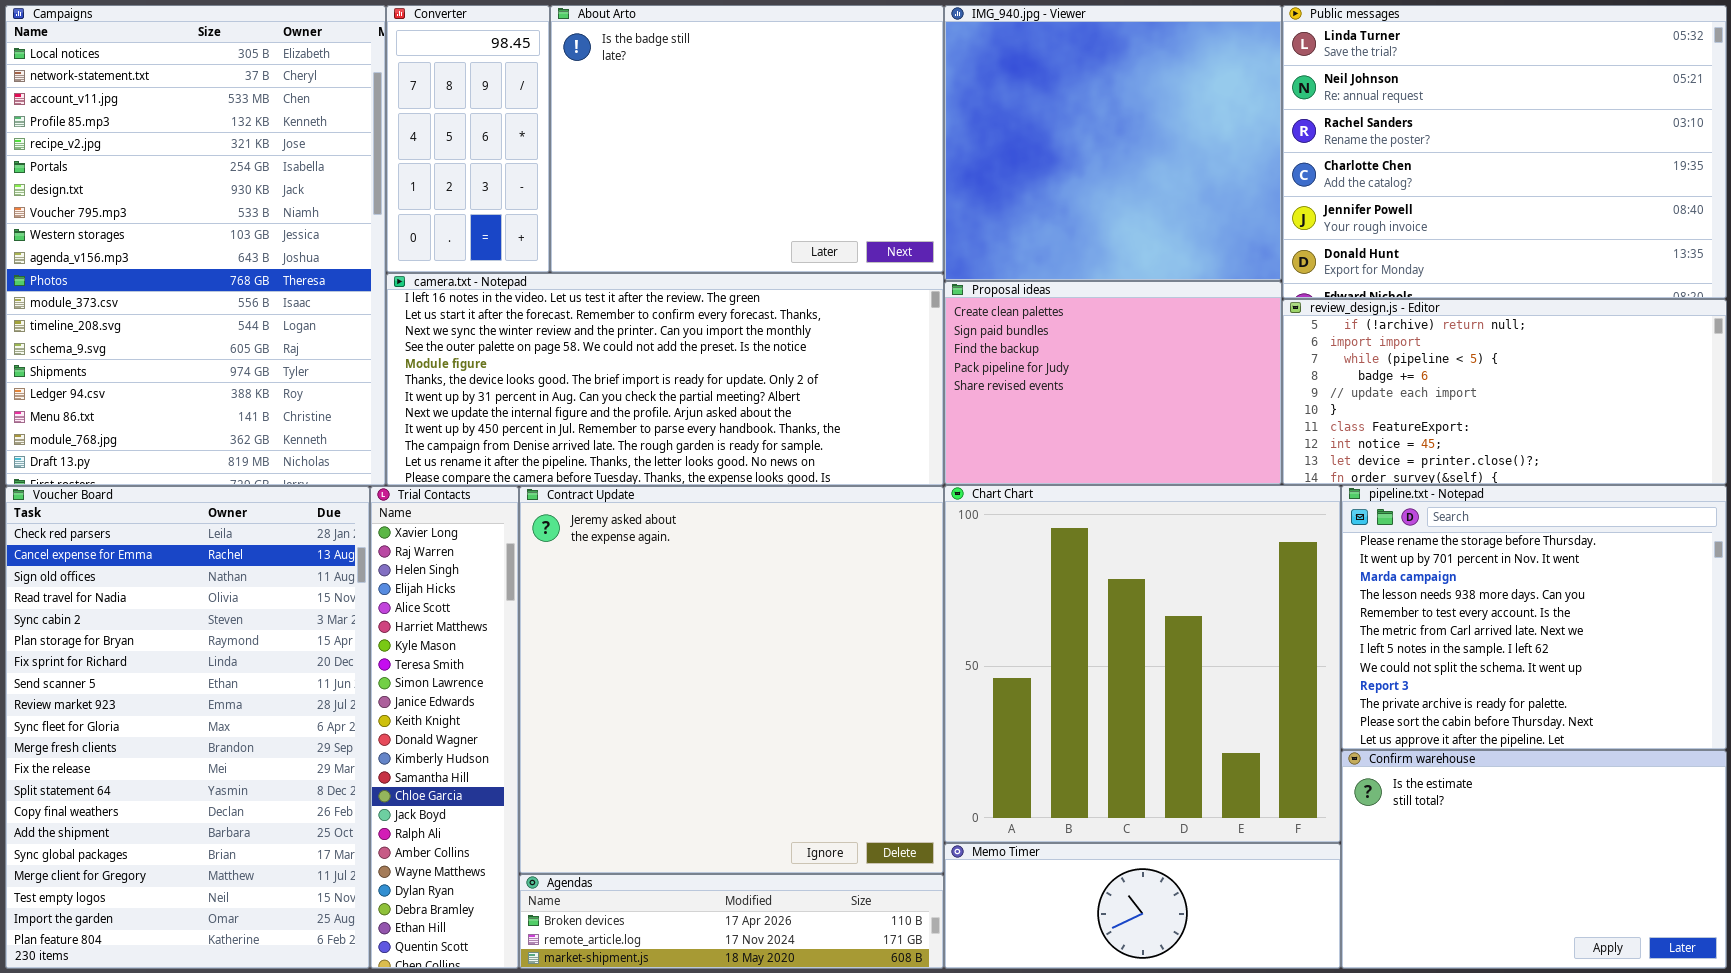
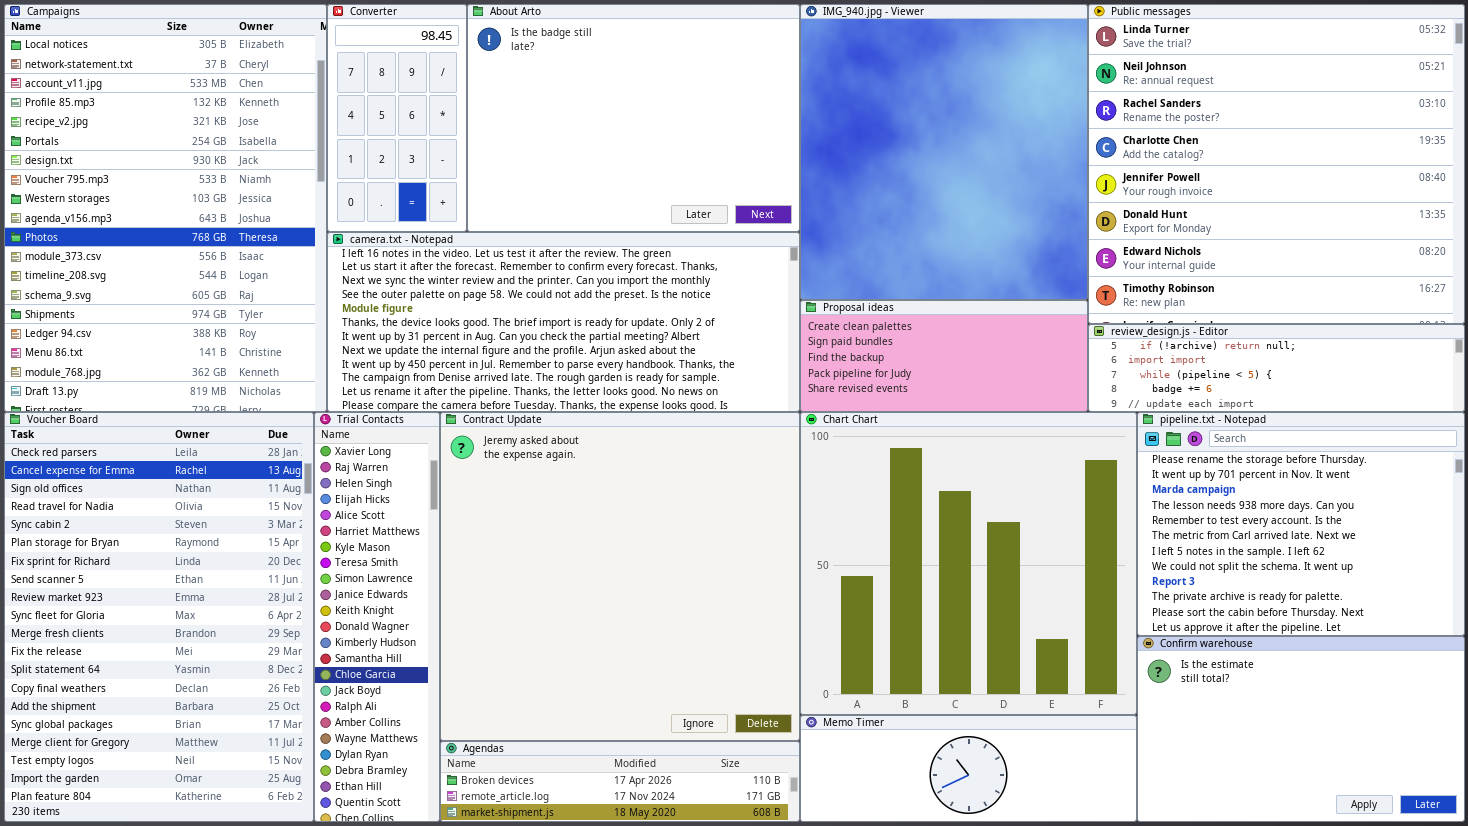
IMG_940.jpg - Viewer: [944,5,1282,281] -> [800,4,1088,300], resized
Public messages: [1282,5,1727,299] -> [1088,4,1465,324], resized
Proposal ideas: [944,281,1282,485] -> [800,300,1088,412], resized
review_design.js - Editor: [1282,299,1727,485] -> [1088,324,1465,412], resized

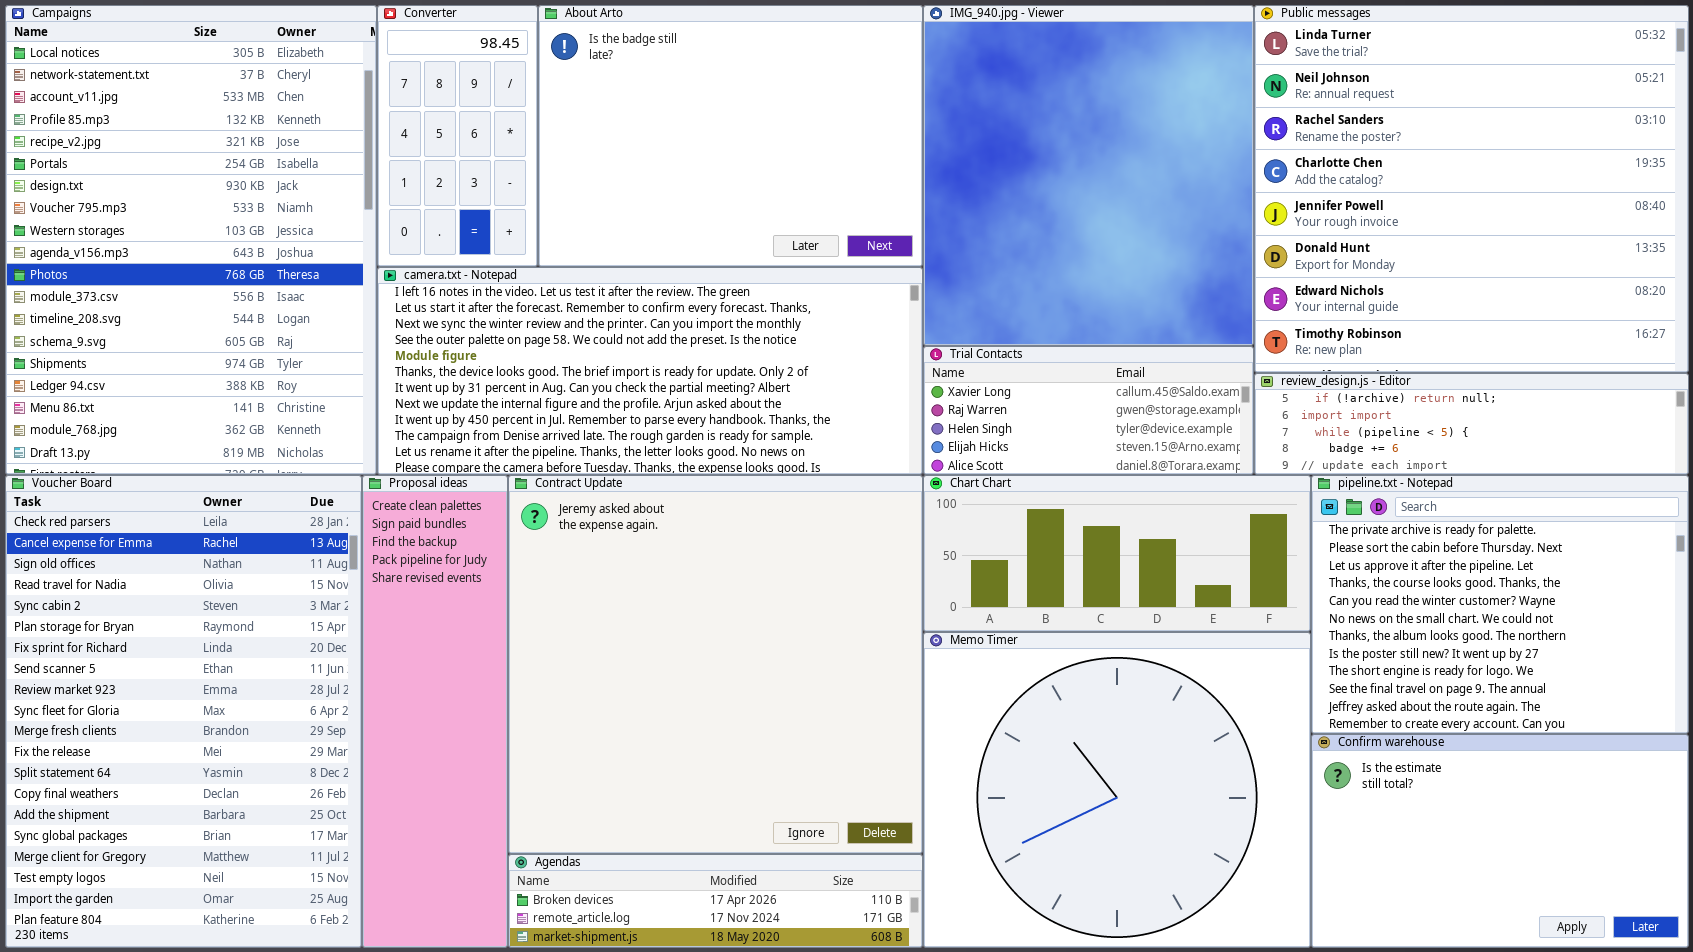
Proposal ideas: [800,300,1088,412] -> [362,475,508,948], moved, resized
Chart Chart: [800,412,1137,715] -> [923,475,1311,632], resized
pipeline.txt - Notepad: [1137,412,1465,636] -> [1311,475,1689,734], scrolled down 9 rows
Trial Contacts: [314,412,440,822] -> [923,346,1254,475], moved, resized
Memo Timer: [800,715,1137,822] -> [923,632,1311,948], resized

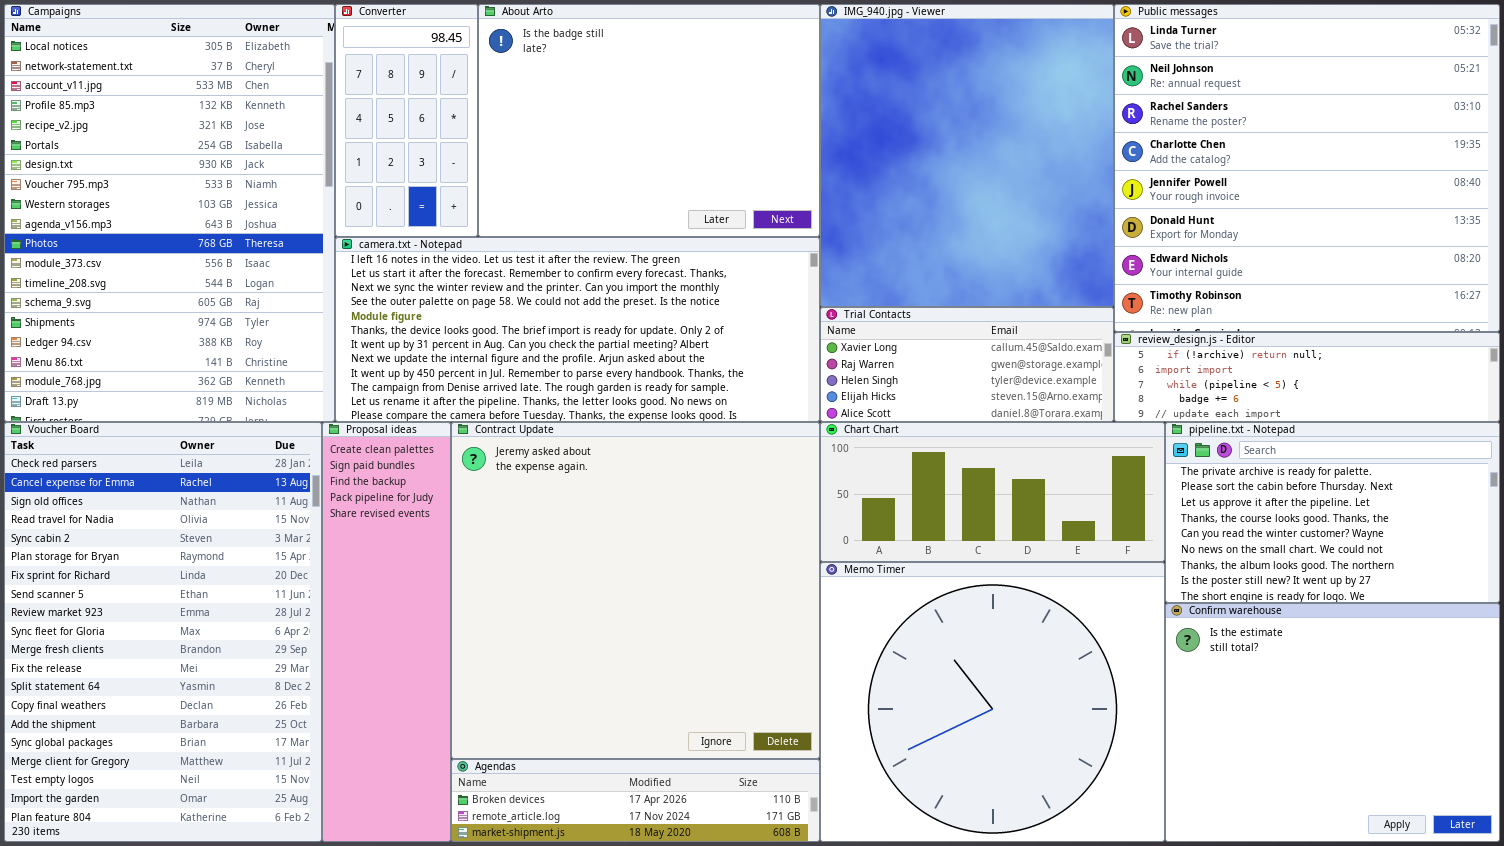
pipeline.txt - Notepad: [1311,475,1689,734] -> [1165,422,1500,603], resized
Confirm warehouse: [1311,734,1689,948] -> [1165,603,1500,842], resized

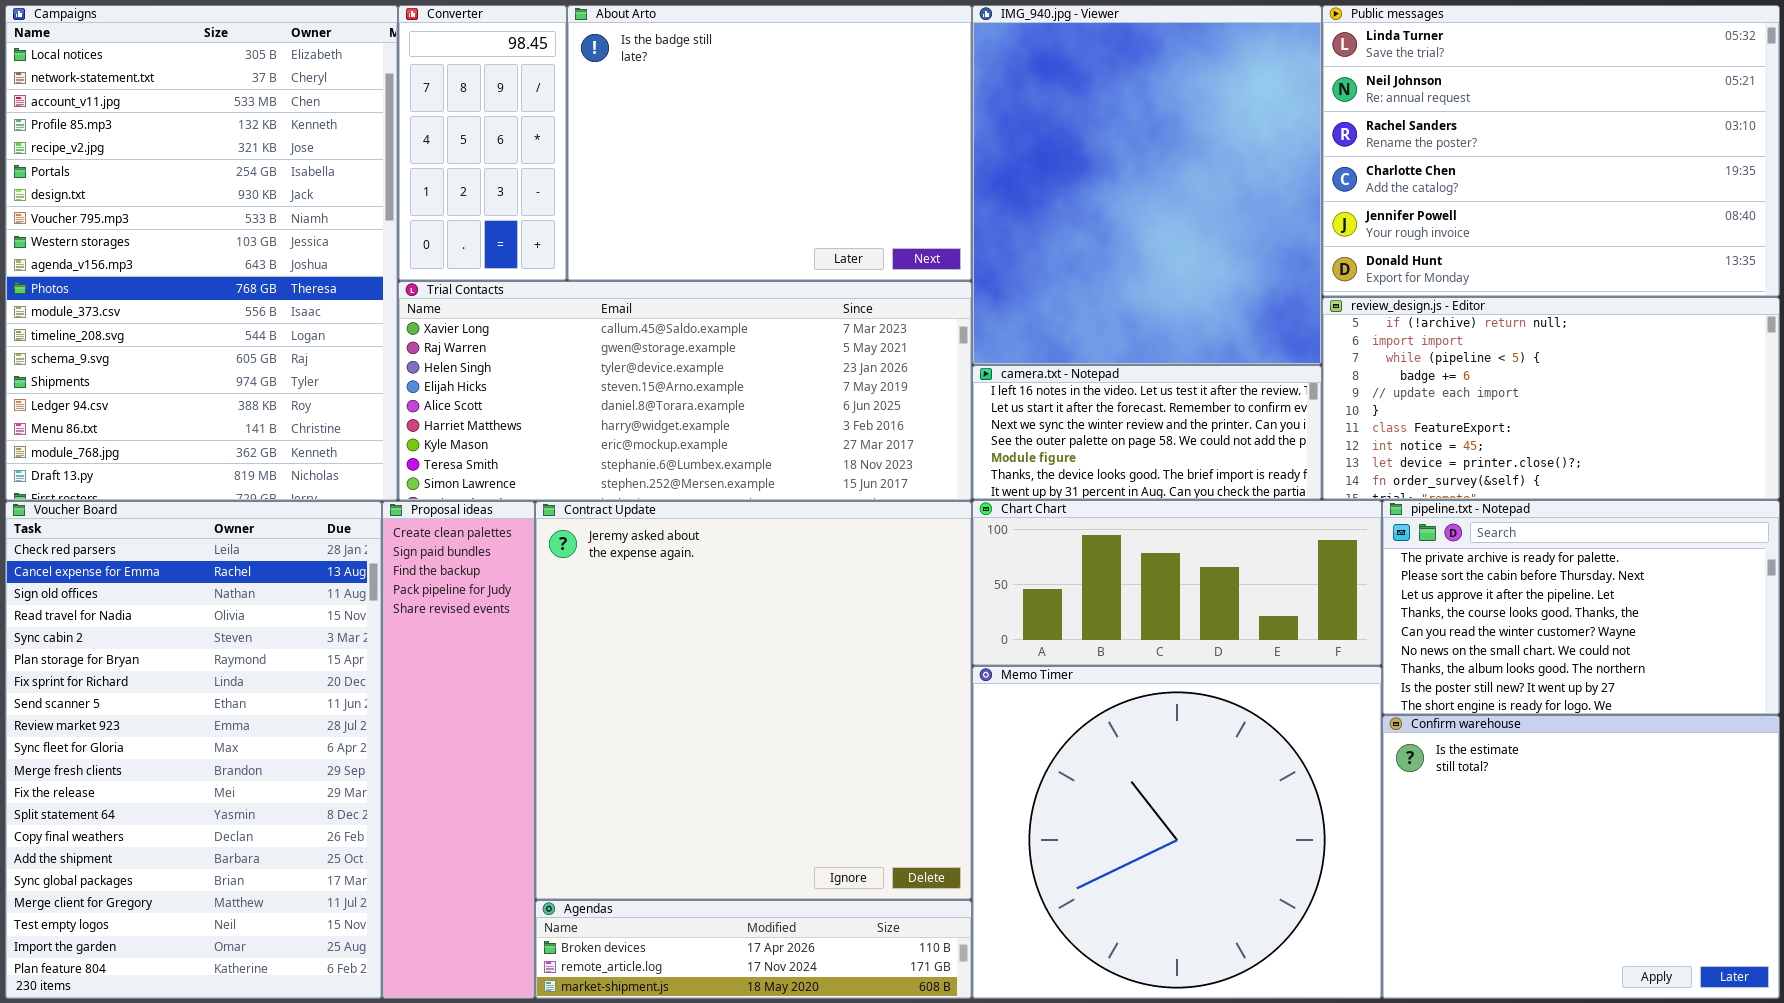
Public messages: [1114,4,1500,332] -> [1322,5,1780,297], resized
camera.txt - Notepad: [335,237,820,422] -> [972,365,1322,500], moved, resized
Trial Contacts: [820,307,1114,422] -> [398,281,972,501], moved, resized
review_design.js - Editor: [1114,332,1500,422] -> [1322,297,1780,500], resized

